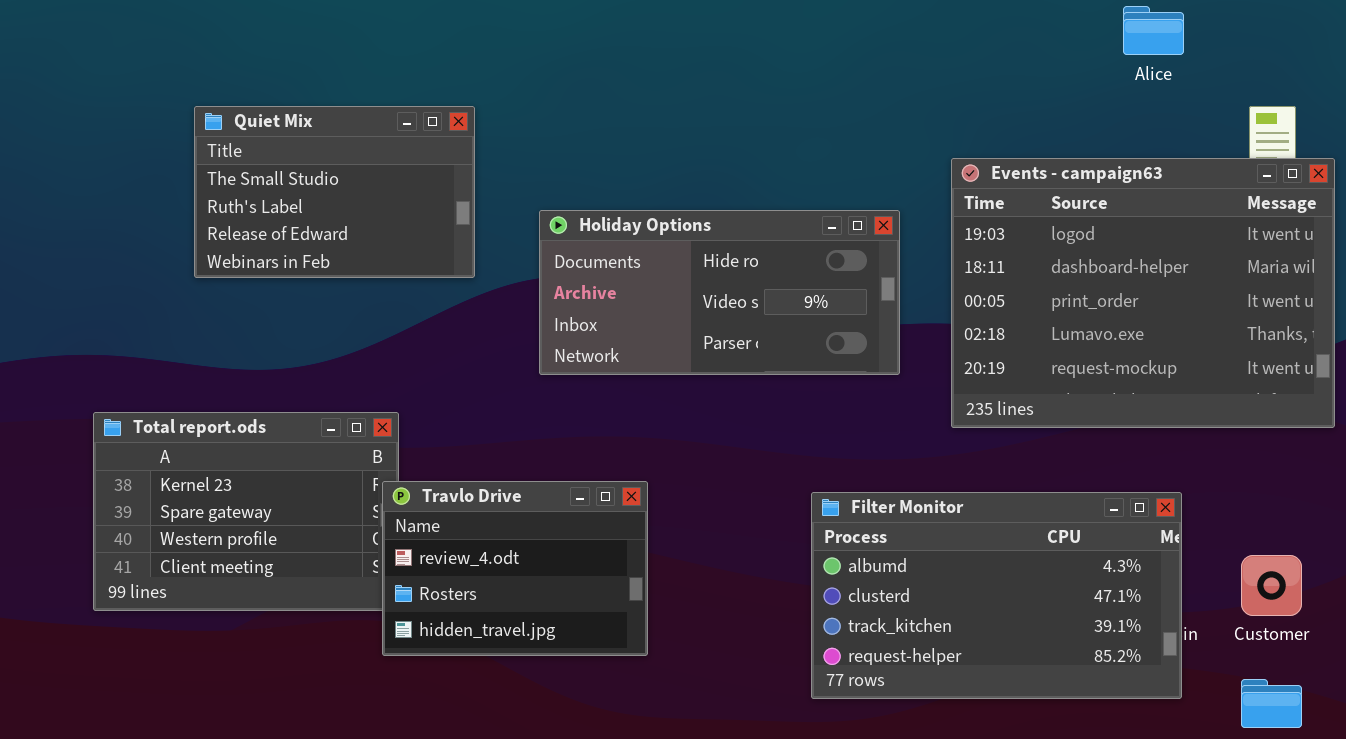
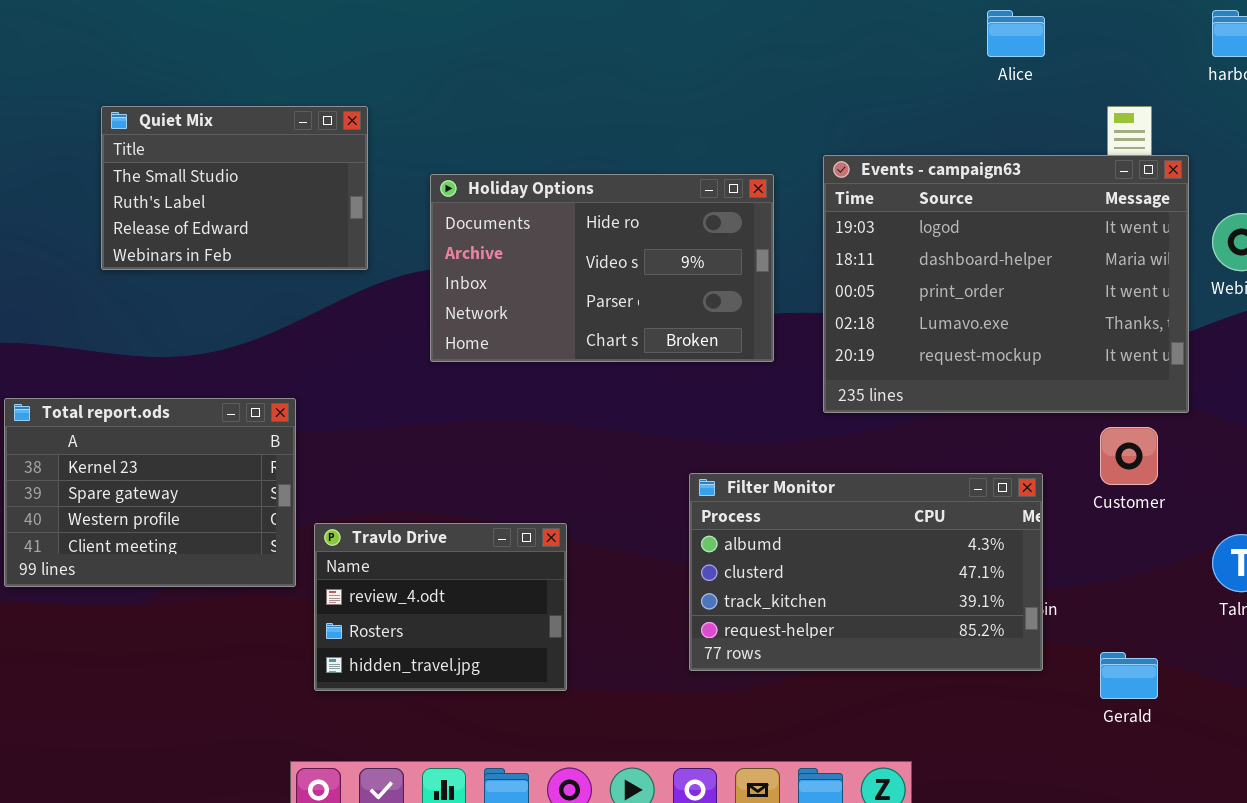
Holiday Options: [539,210,900,375] -> [430,174,774,362], resized
Travlo Drive: [382,481,648,656] -> [314,523,567,691], moved
Customer: [1241,555,1302,616] -> [1100,427,1158,485], moved

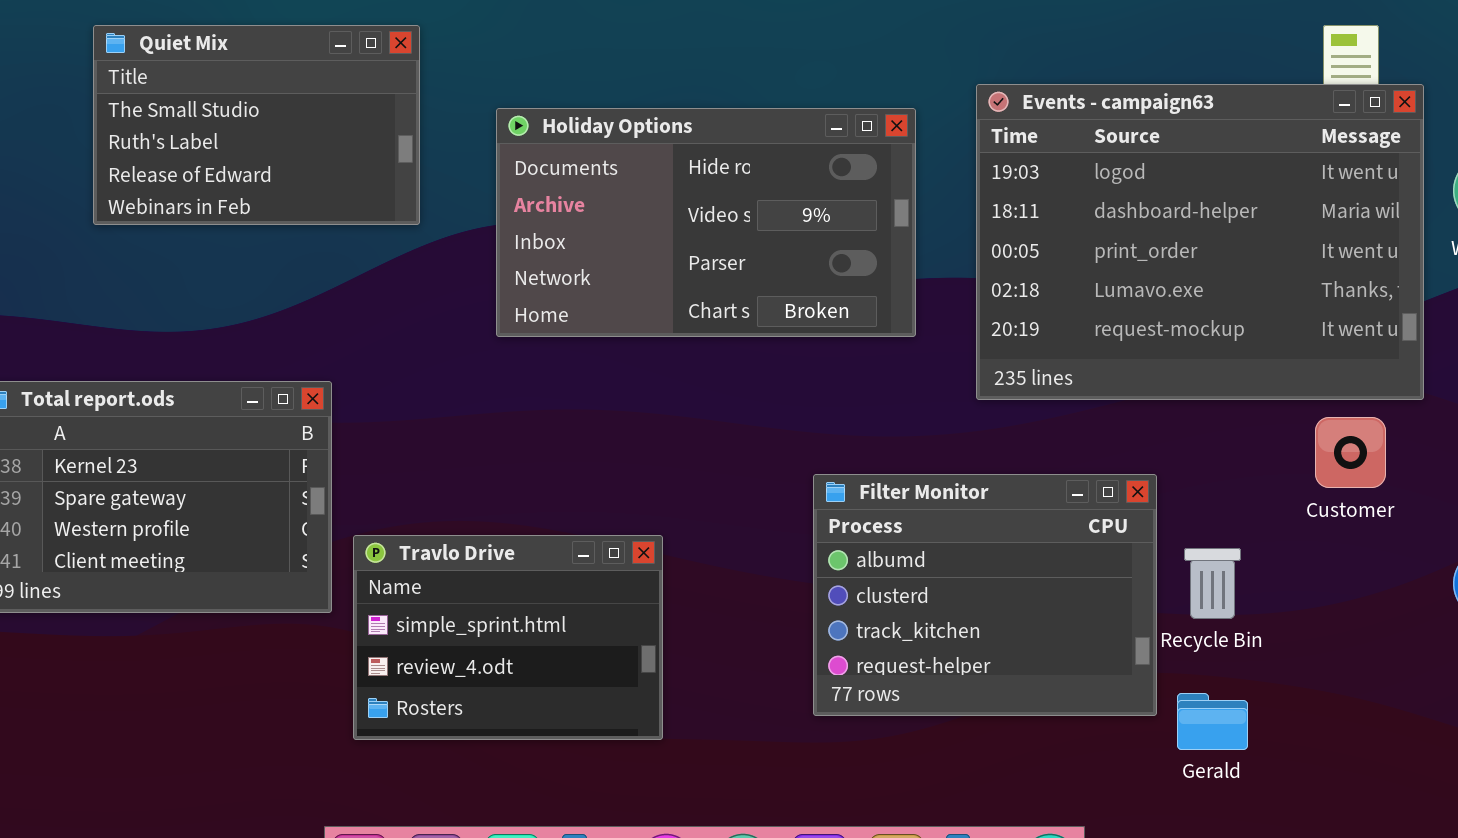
Filter Monitor: [689,473,1043,671] -> [813,474,1157,716], resized
Travlo Drive: [314,523,567,691] -> [353,535,663,740], scrolled up 1 row
Gerald: [1100,652,1158,699] -> [1177,693,1248,750], moved

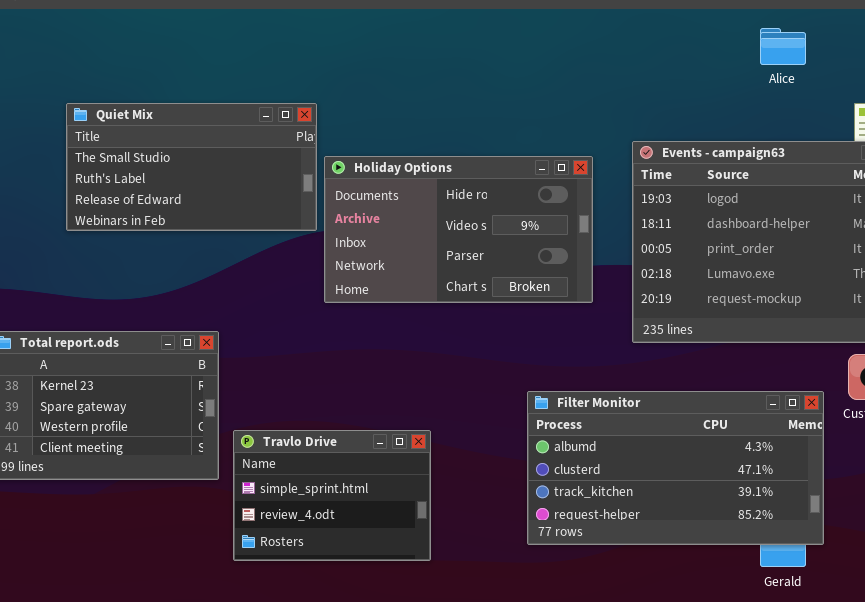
Quiet Mix: [93,25,420,225] -> [66,103,317,231], resized
Filter Monitor: [813,474,1157,716] -> [527,391,824,545], resized

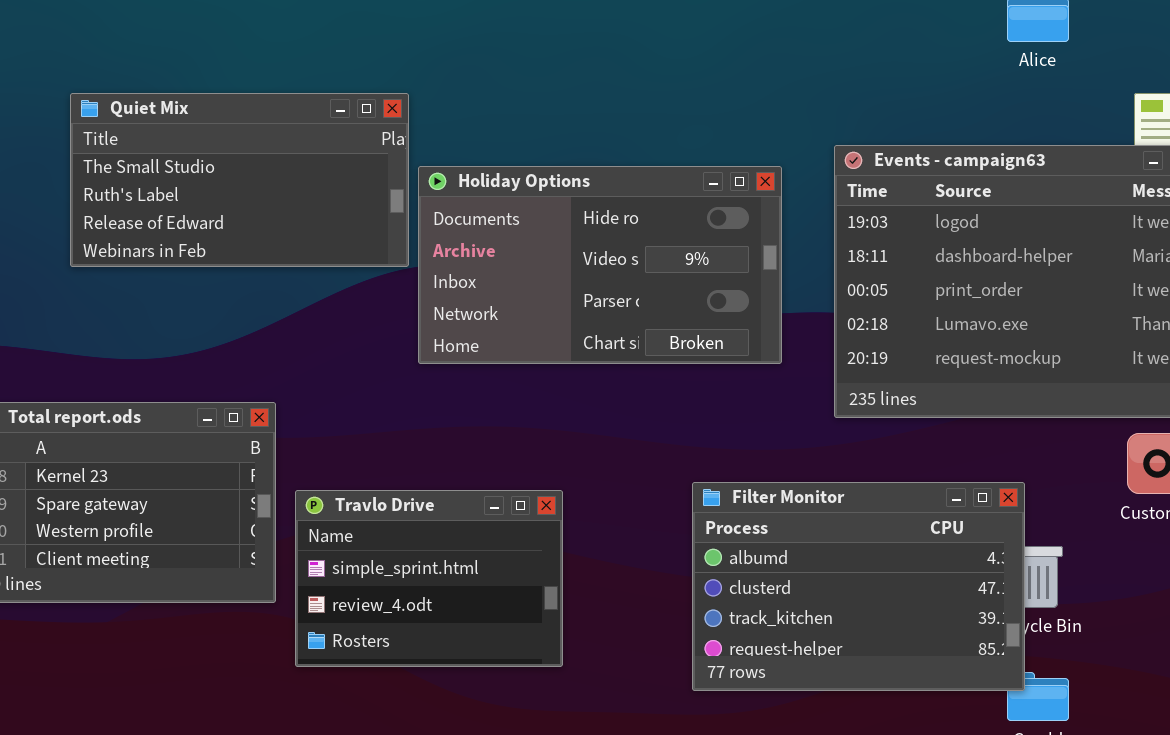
Filter Monitor: [527,391,824,545] -> [692,482,1025,691], resized
Travlo Drive: [233,430,431,561] -> [295,490,563,667], moved

